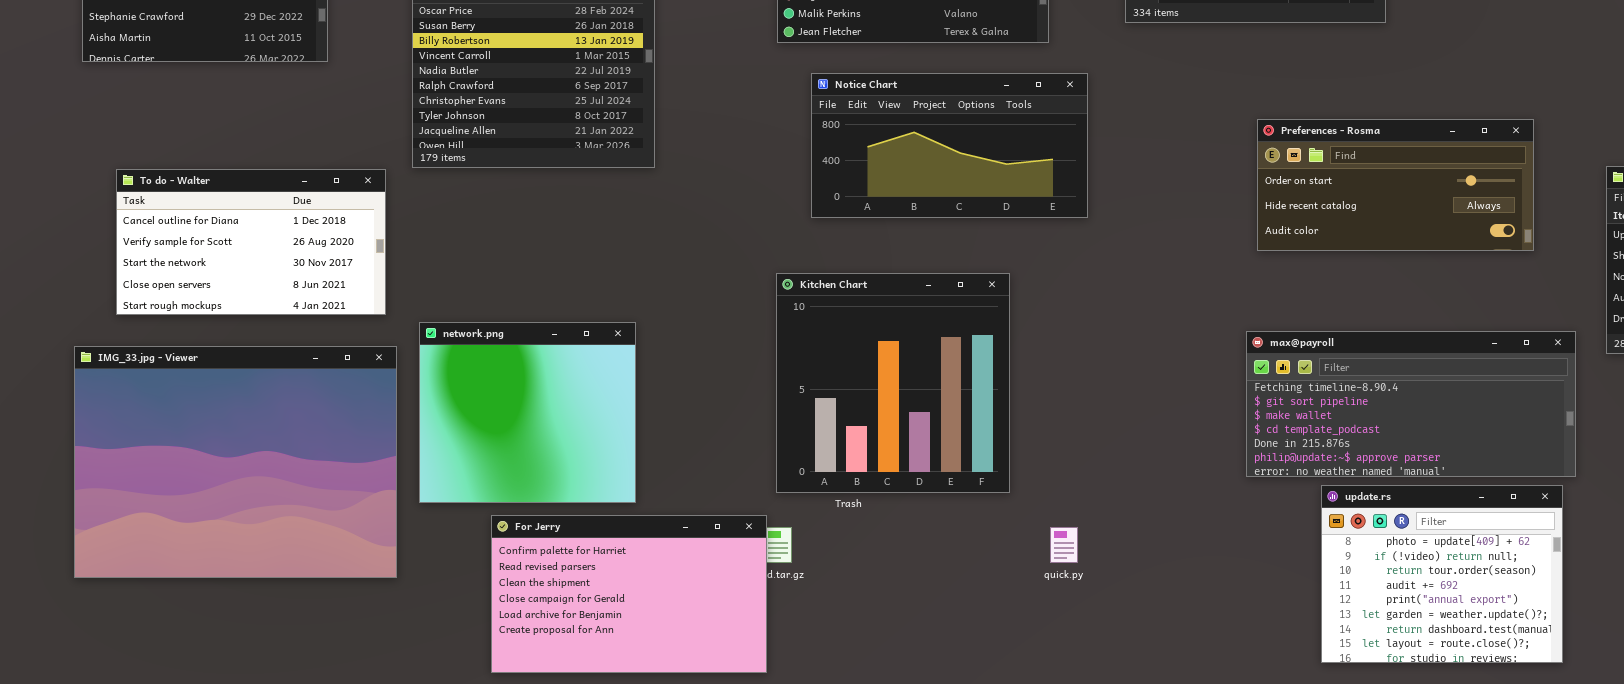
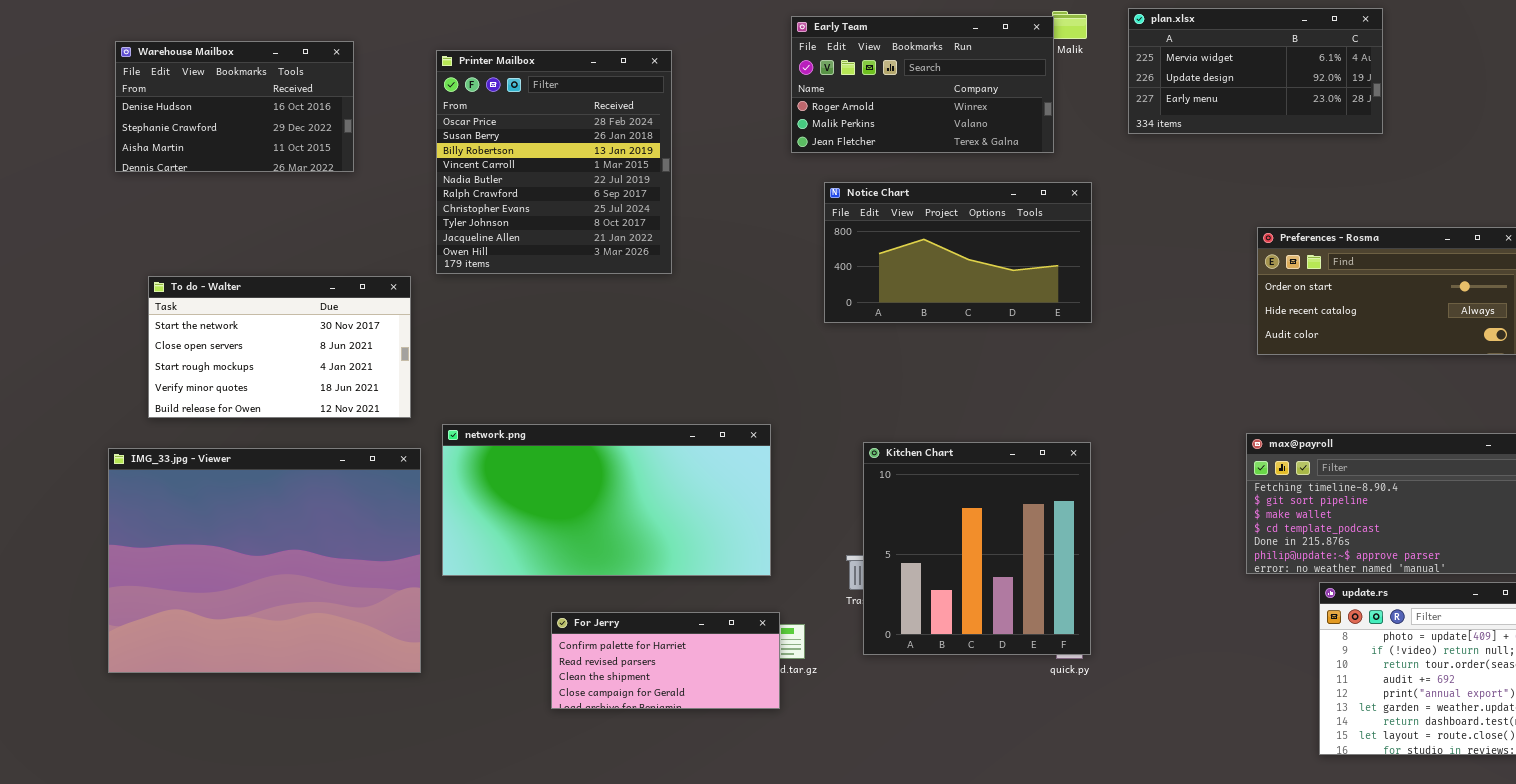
To do - Walter: [116,169,386,315] -> [148,276,411,418], scrolled down 2 rows
Kitchen Chart: [776,273,1010,493] -> [863,442,1091,655], moved
network.png: [419,322,636,503] -> [442,424,771,576], resized
For Jerry: [491,515,767,673] -> [551,612,780,709], resized

